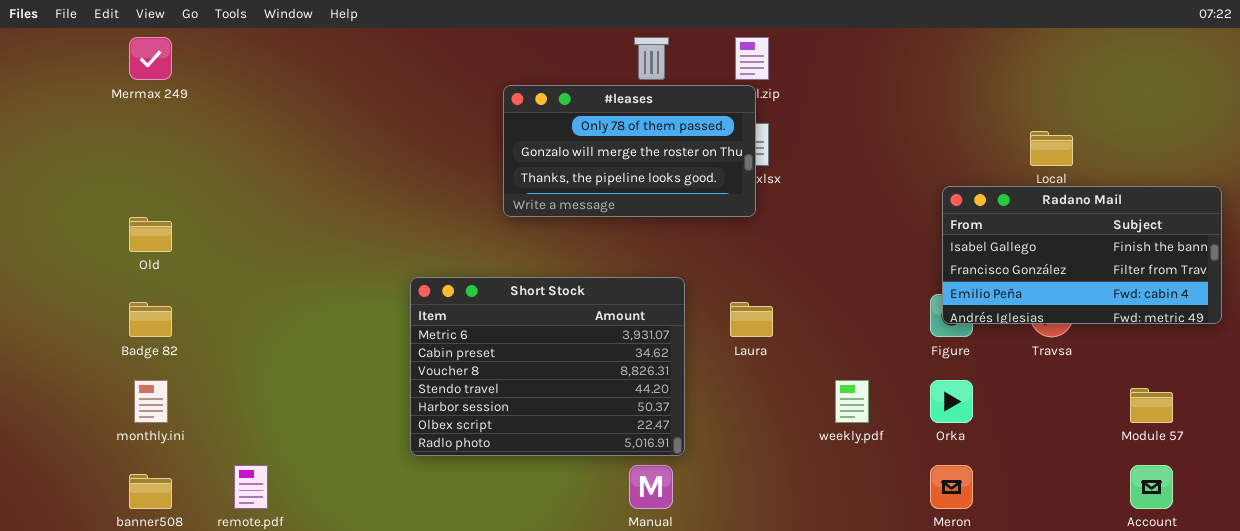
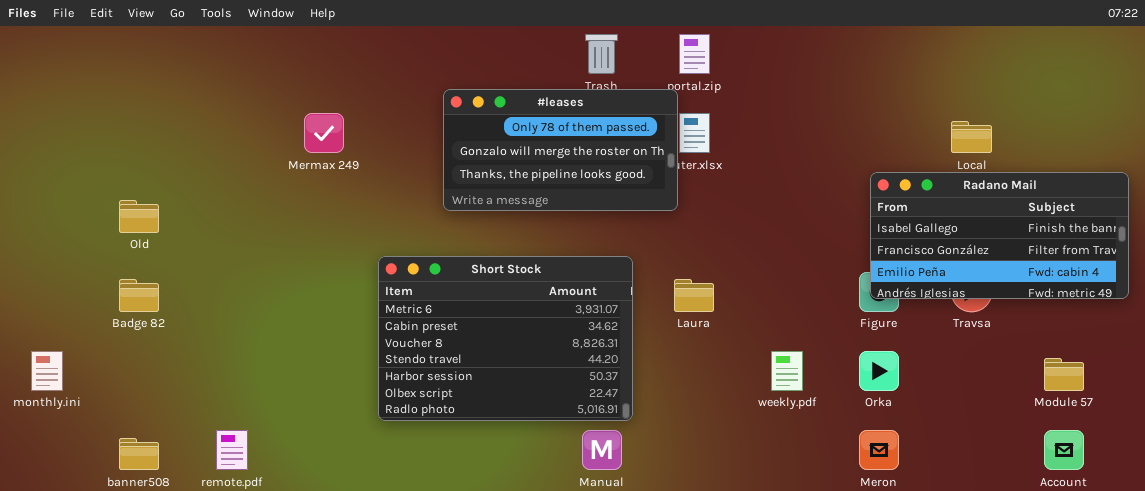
Mermax 249: [129,37,172,80] -> [304,113,344,153], moved
#leases: [503,85,756,217] -> [443,89,678,211], moved
monthly.ini: [134,380,168,423] -> [31,351,63,391], moved

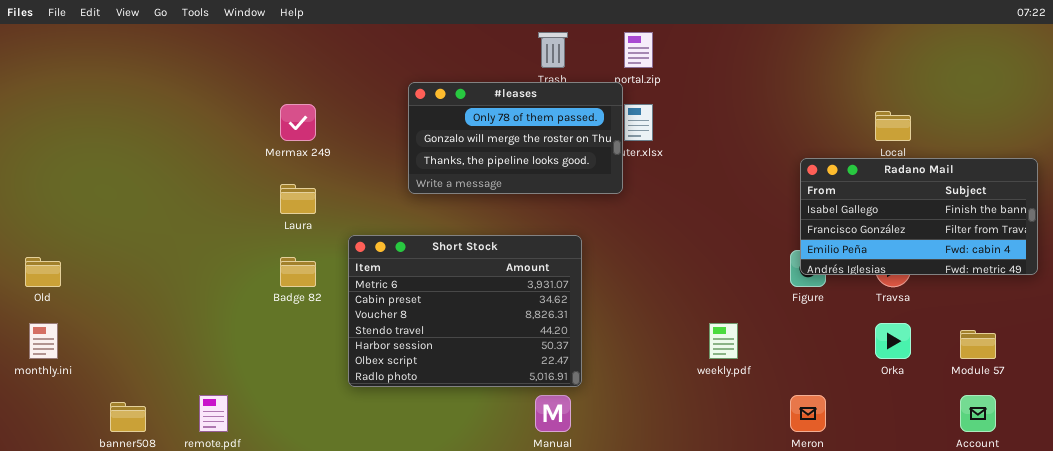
Old: [119,200,159,233] -> [25,257,61,287], moved
Badge 82: [119,279,159,312] -> [280,257,316,287], moved
Laura: [674,279,714,312] -> [280,184,316,214], moved
Orka: [859,351,899,391] -> [875,323,911,359], moved

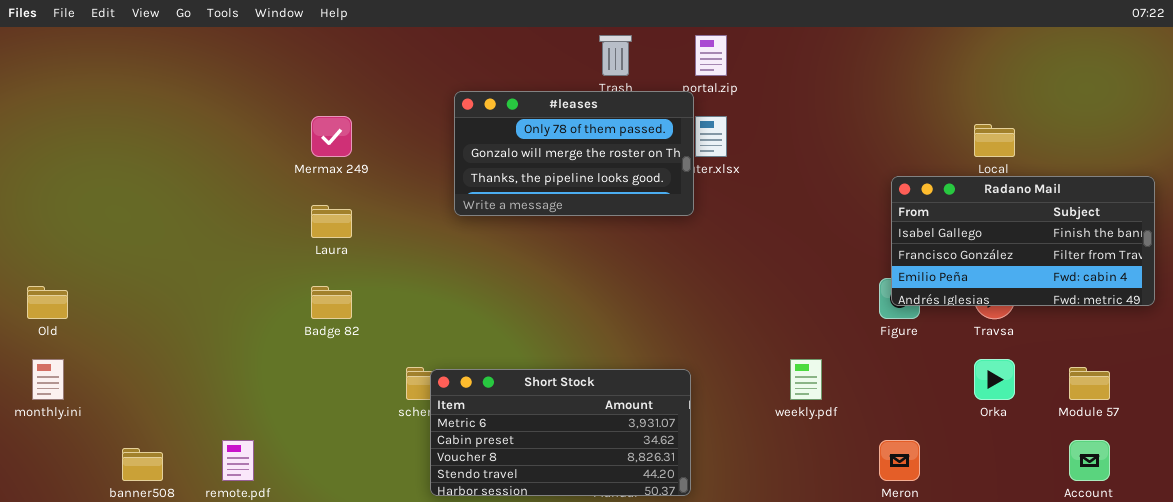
Short Stock: [348,235,582,387] -> [430,369,691,496], moved, resized

